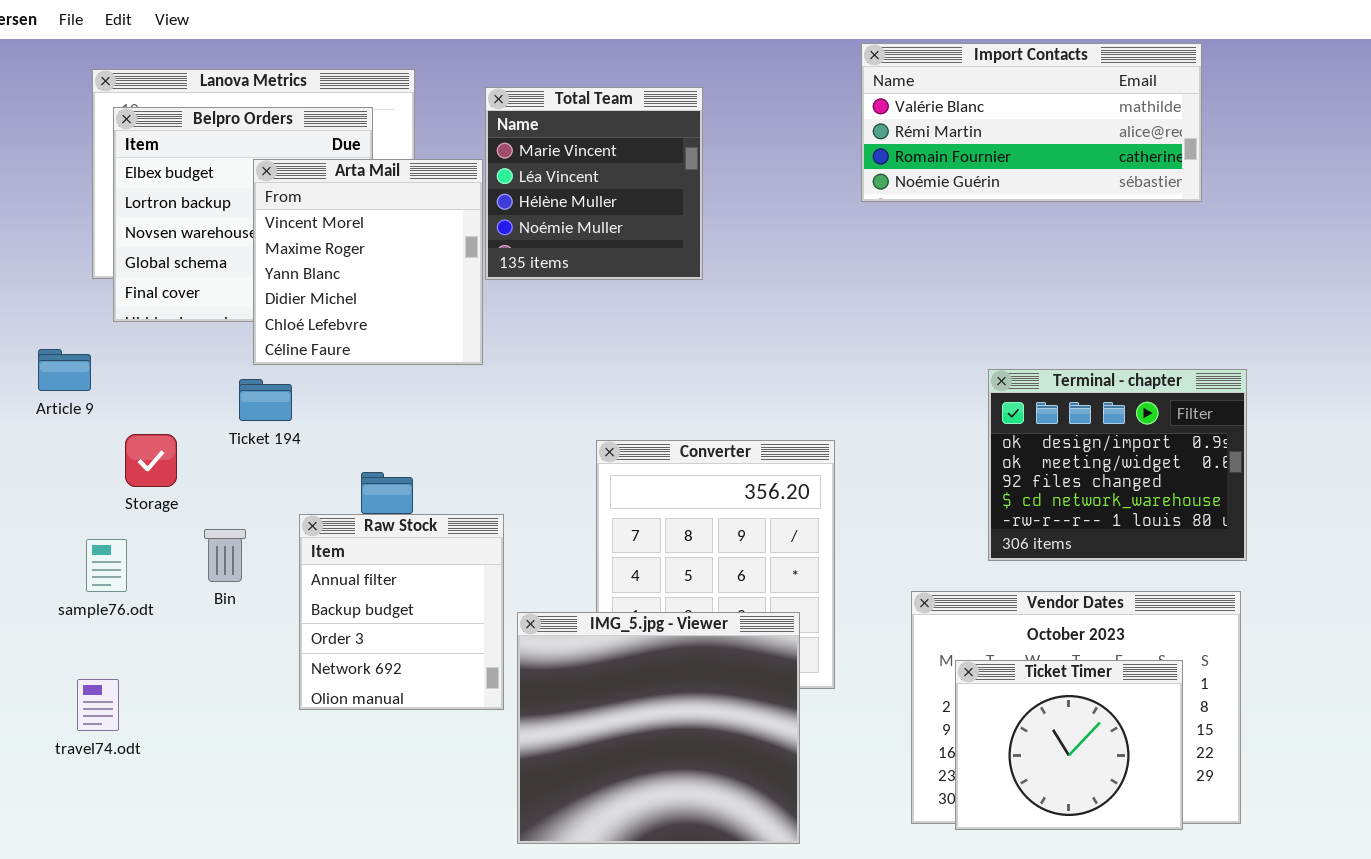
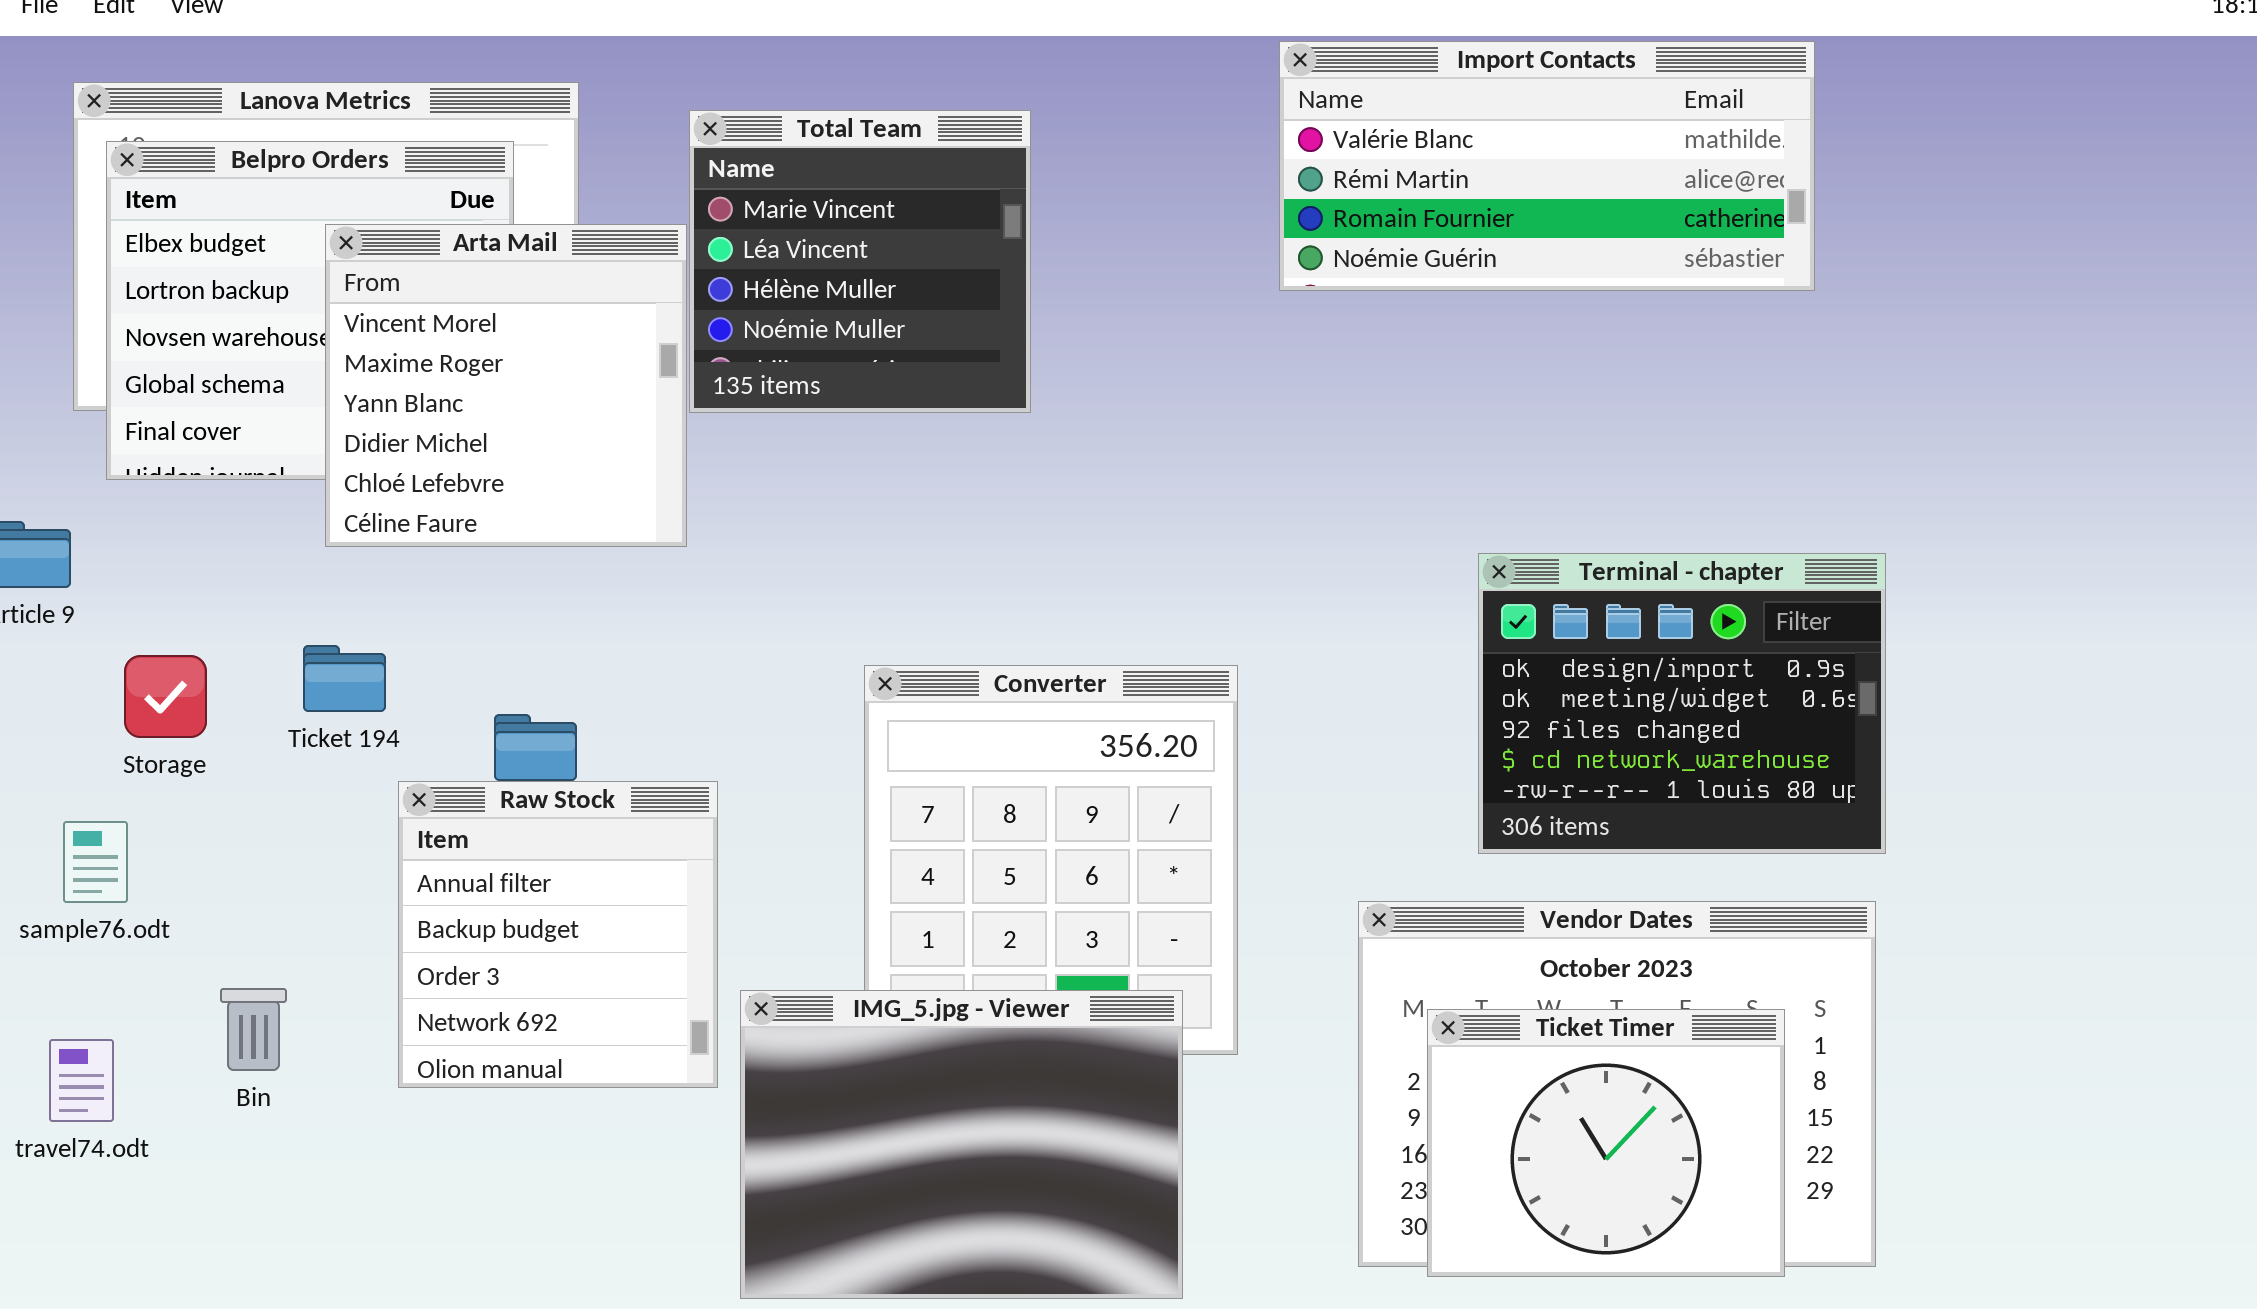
Ticket 194: [239,379,292,421] -> [303,645,386,712], moved
Bin: [204,529,246,582] -> [220,988,287,1071], moved
IMG_5.jpg - Viewer: [517,612,800,844] -> [740,990,1183,1299], resized

